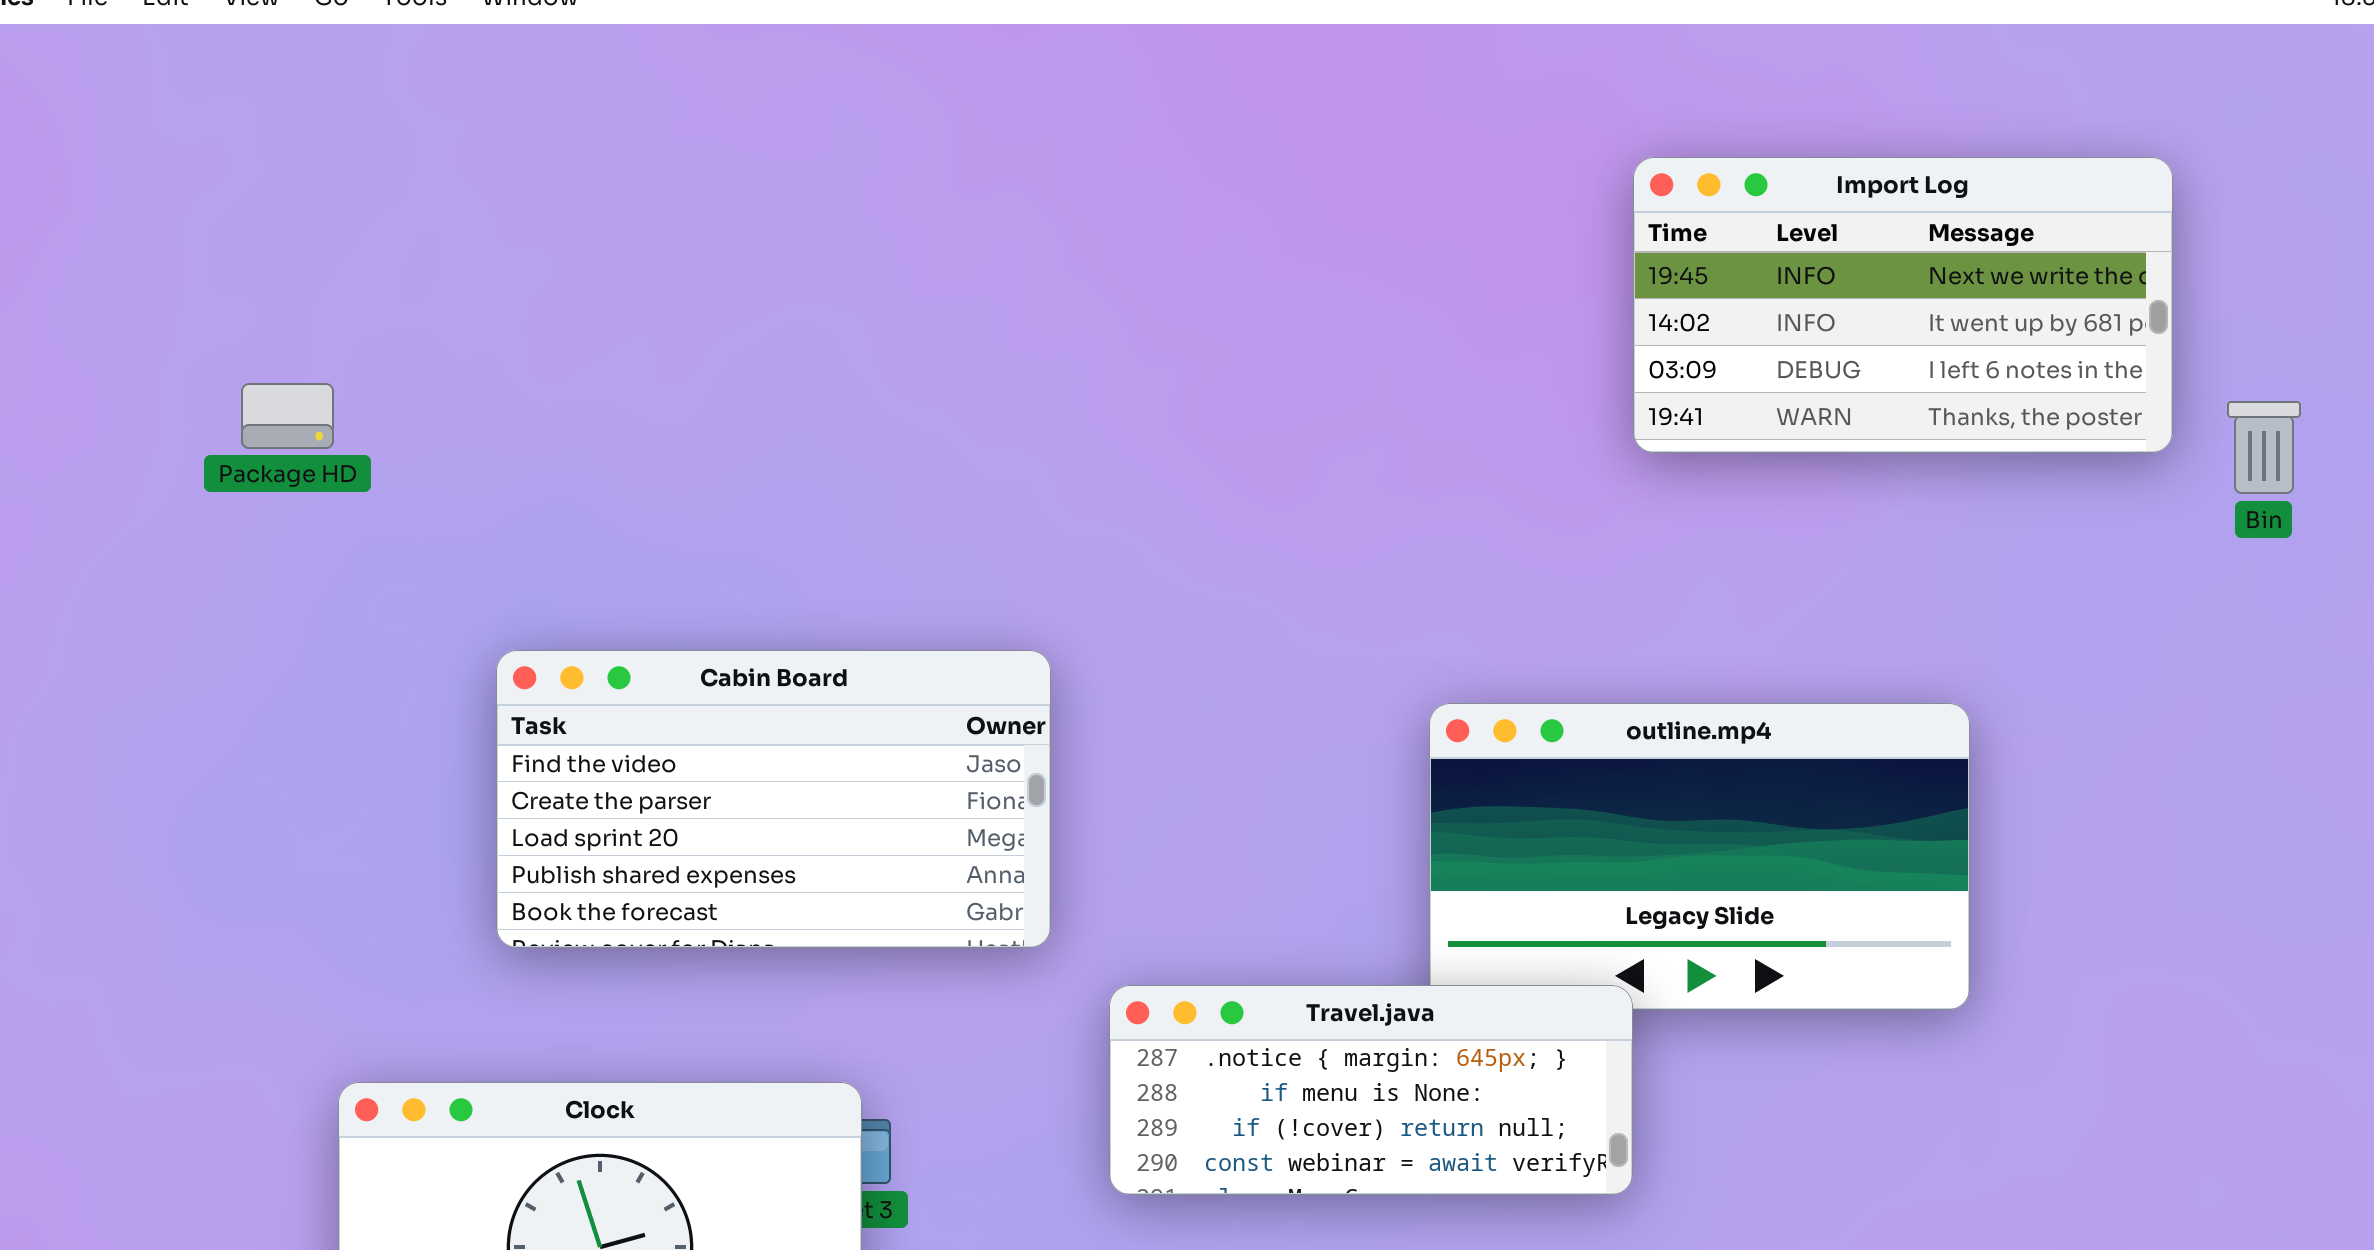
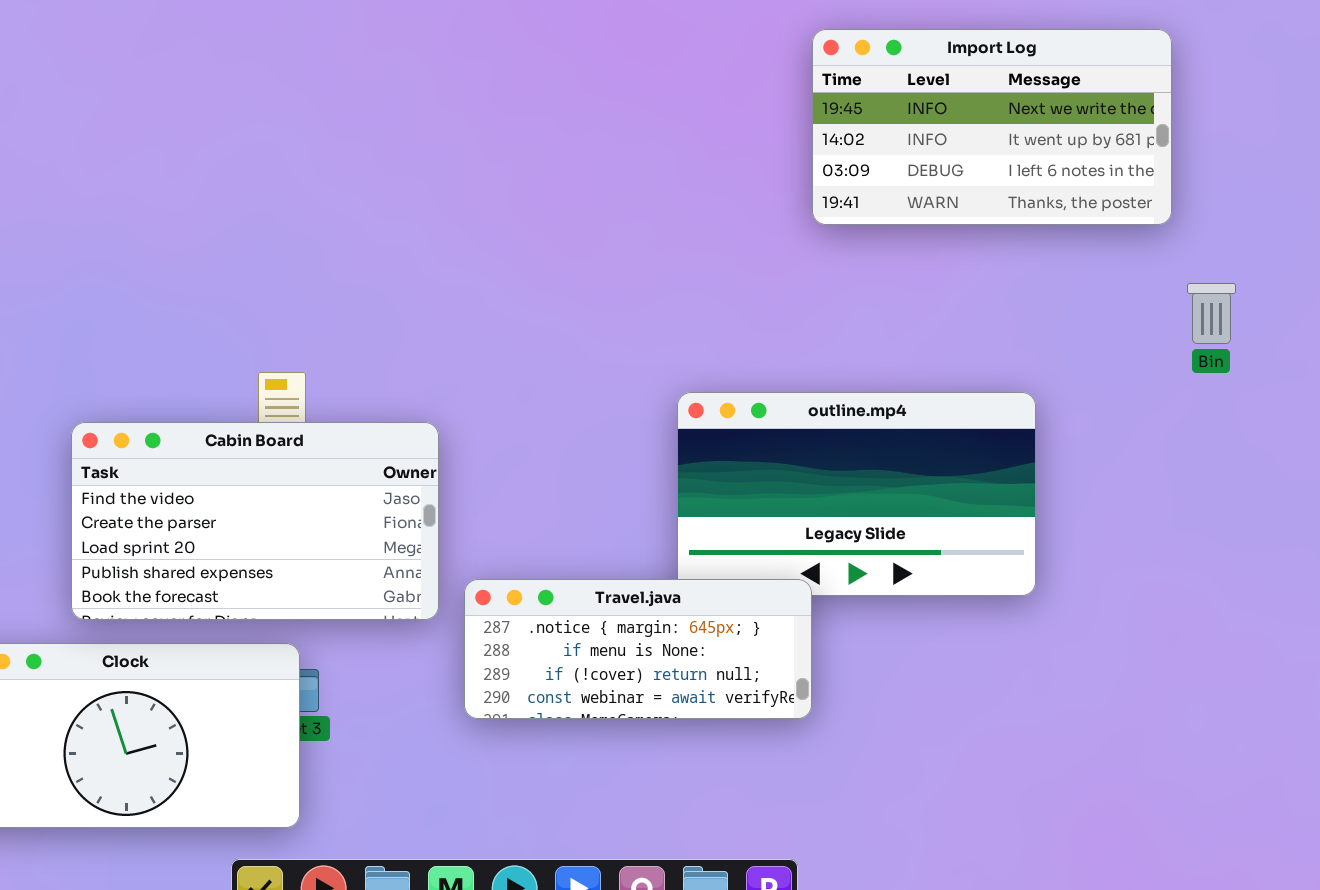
Bin: [2227,401,2301,494] -> [1187,283,1236,344], moved
Cabin Board: [496,650,1051,948] -> [71,422,439,620], moved

